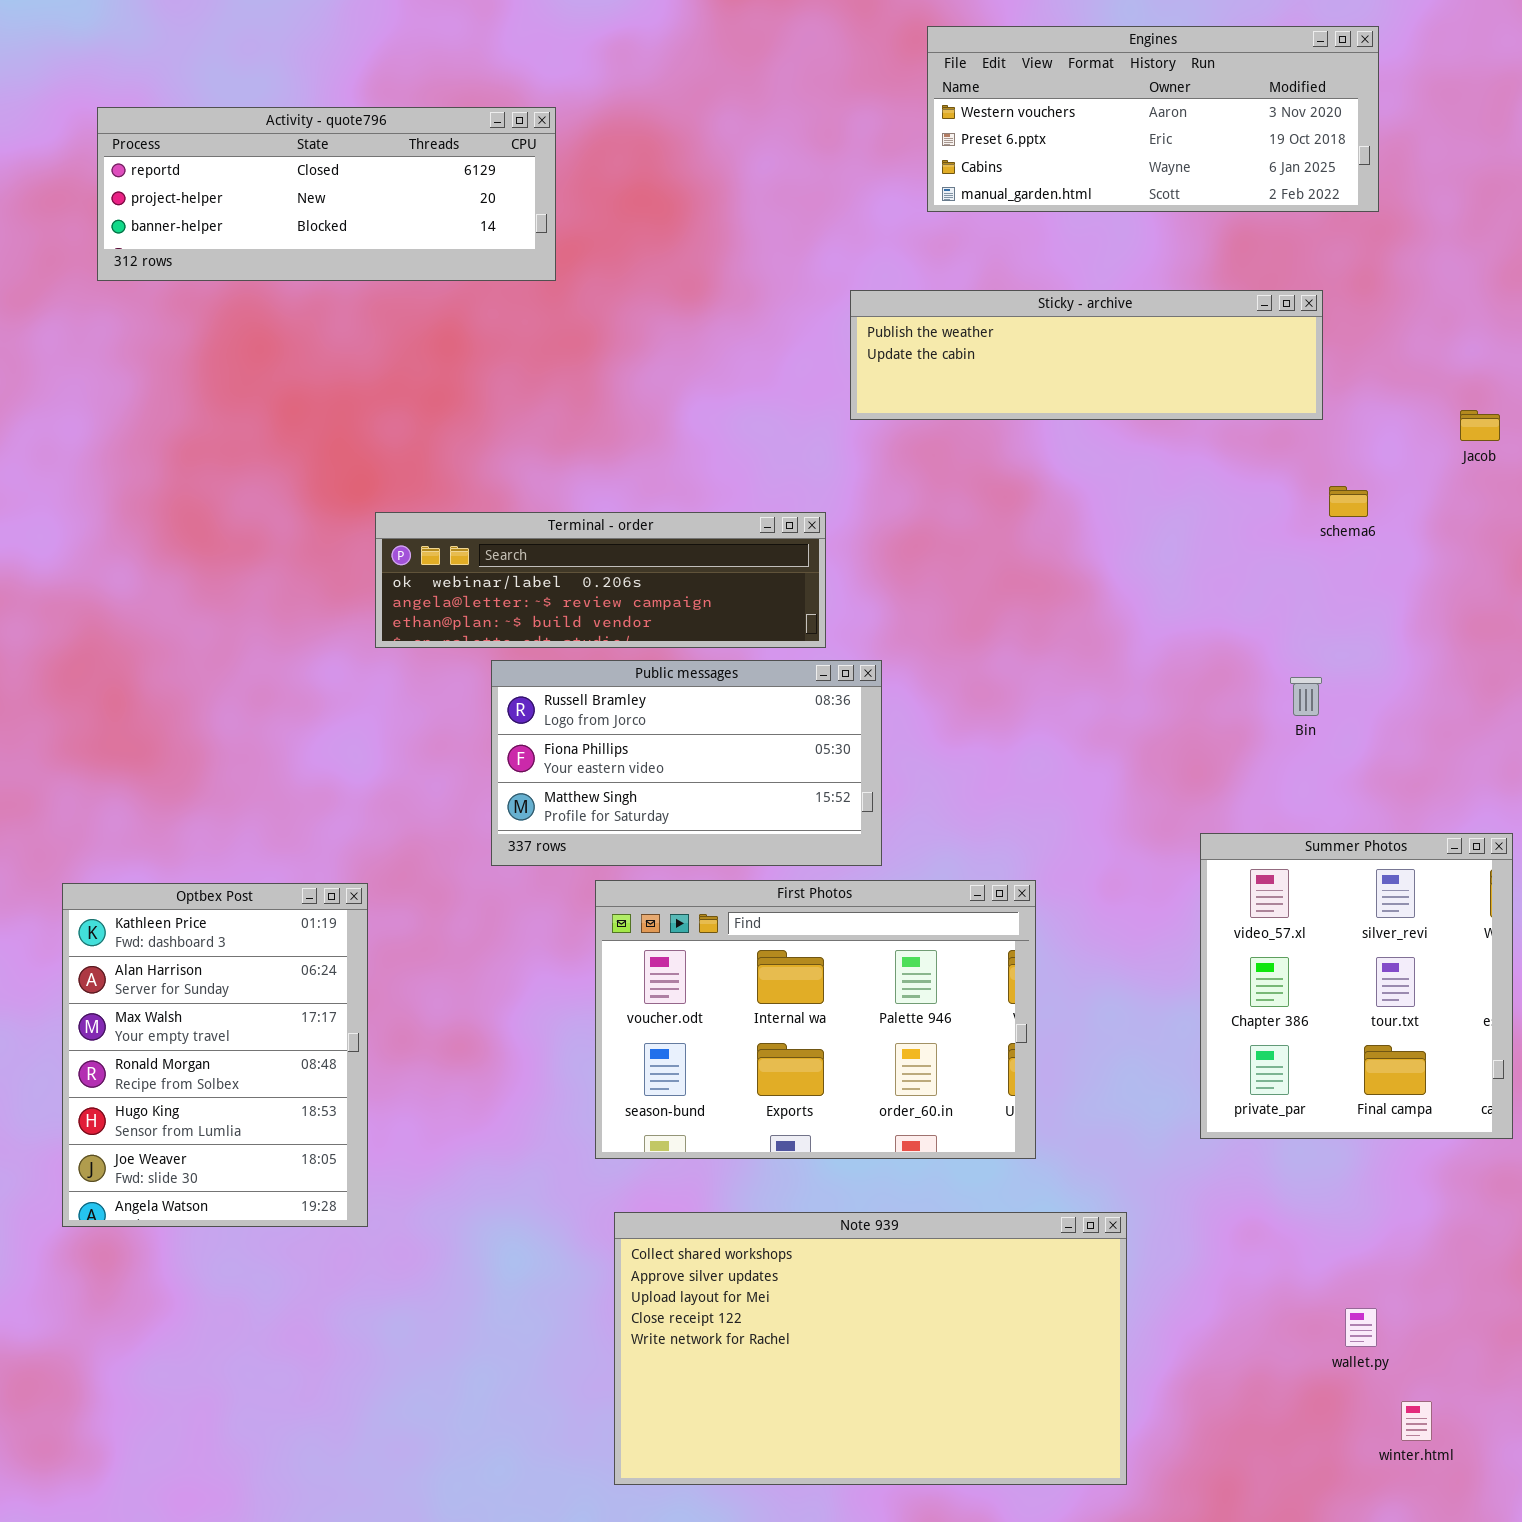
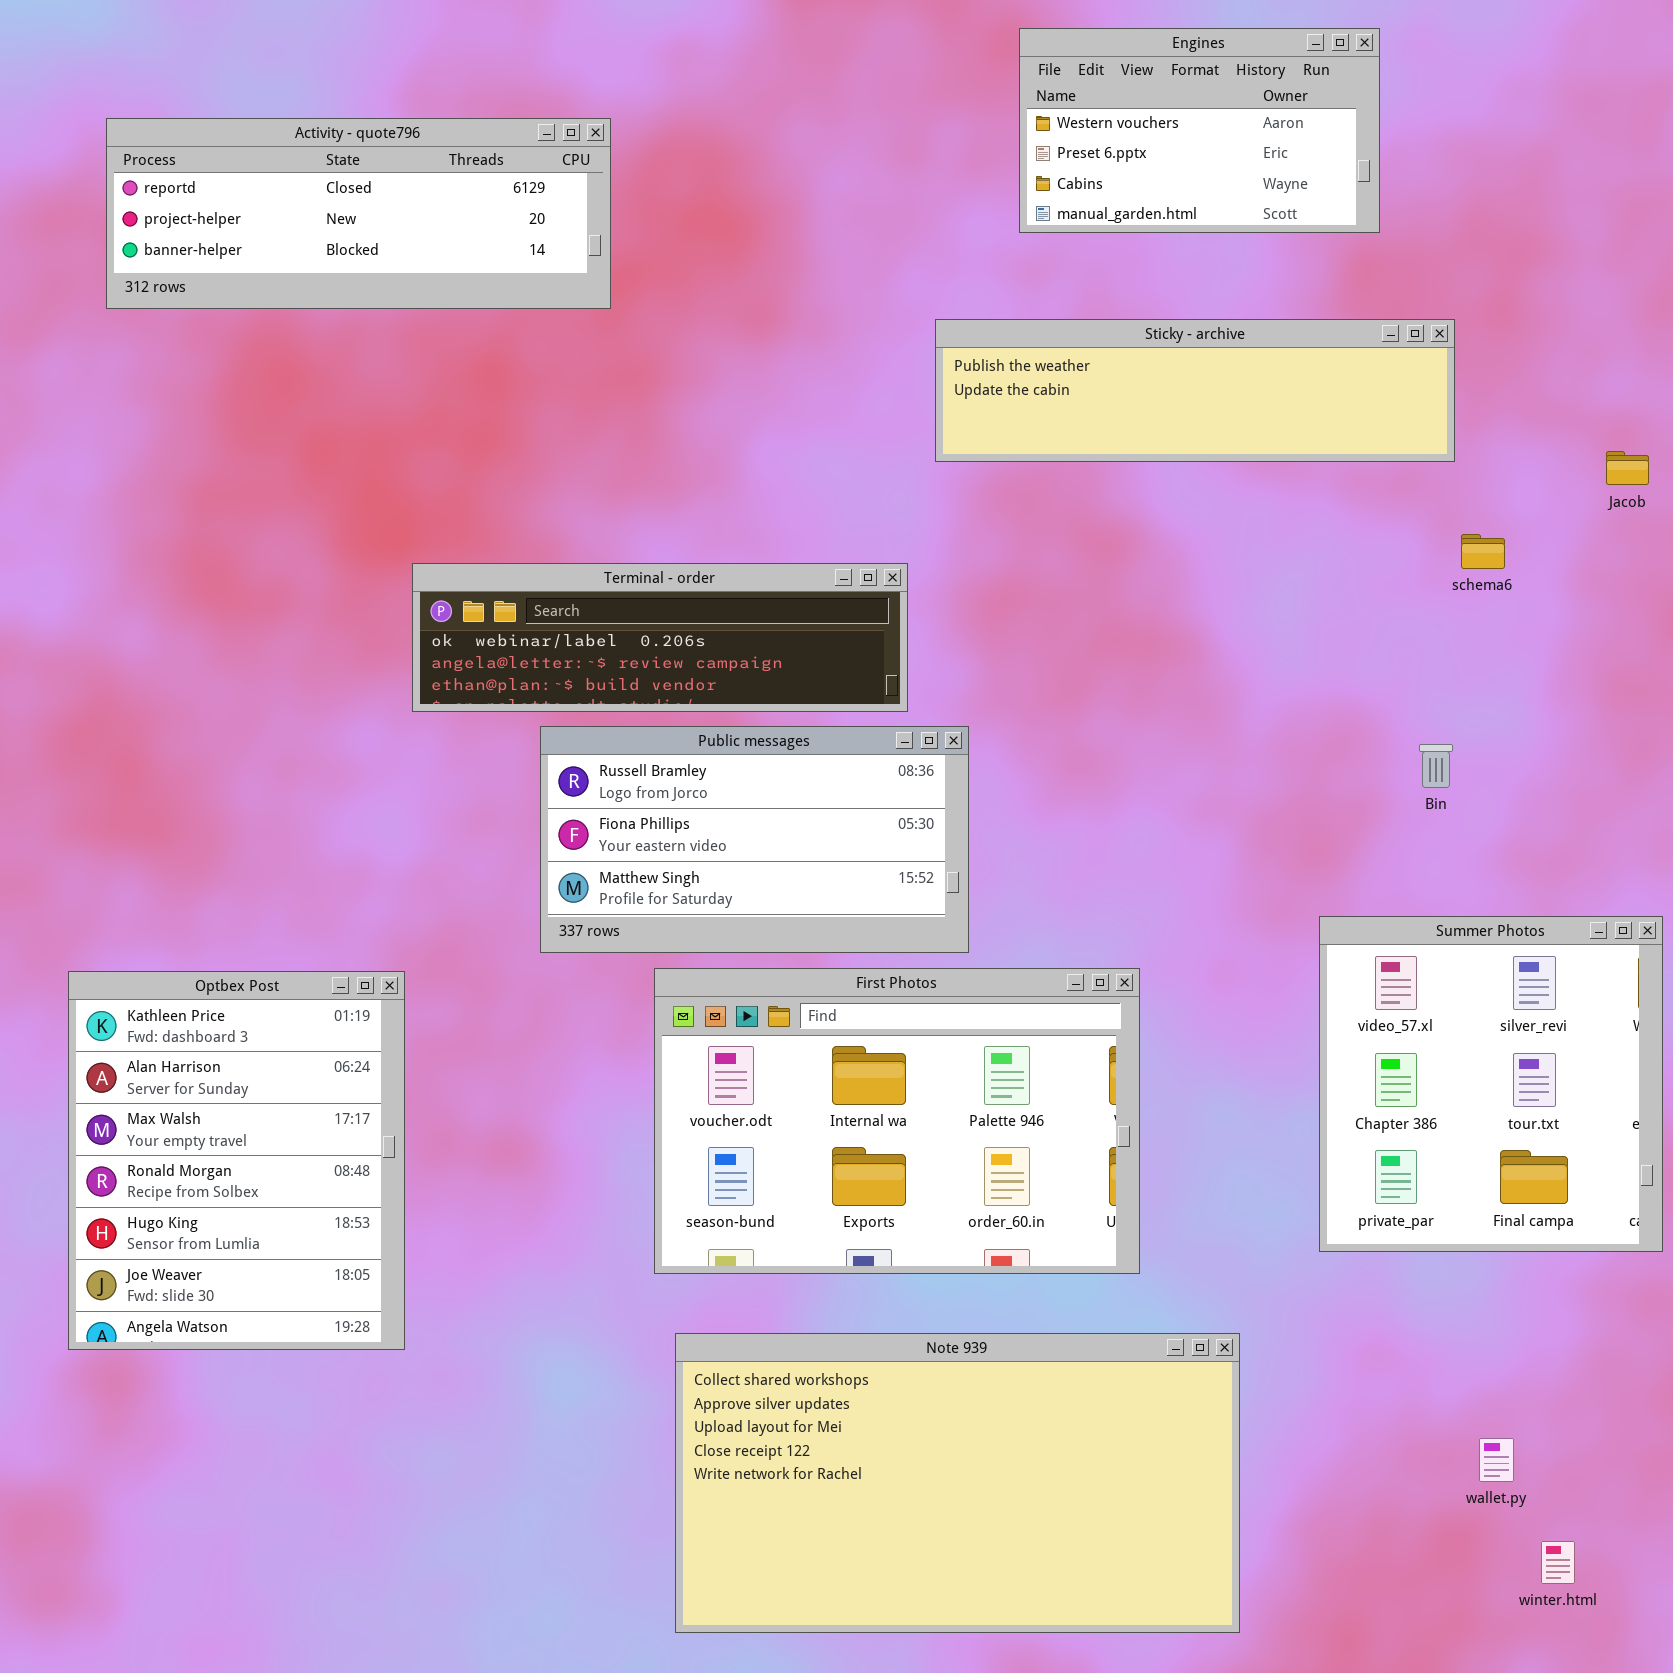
Engines: [927,26,1379,212] -> [1019,28,1380,233], resized

